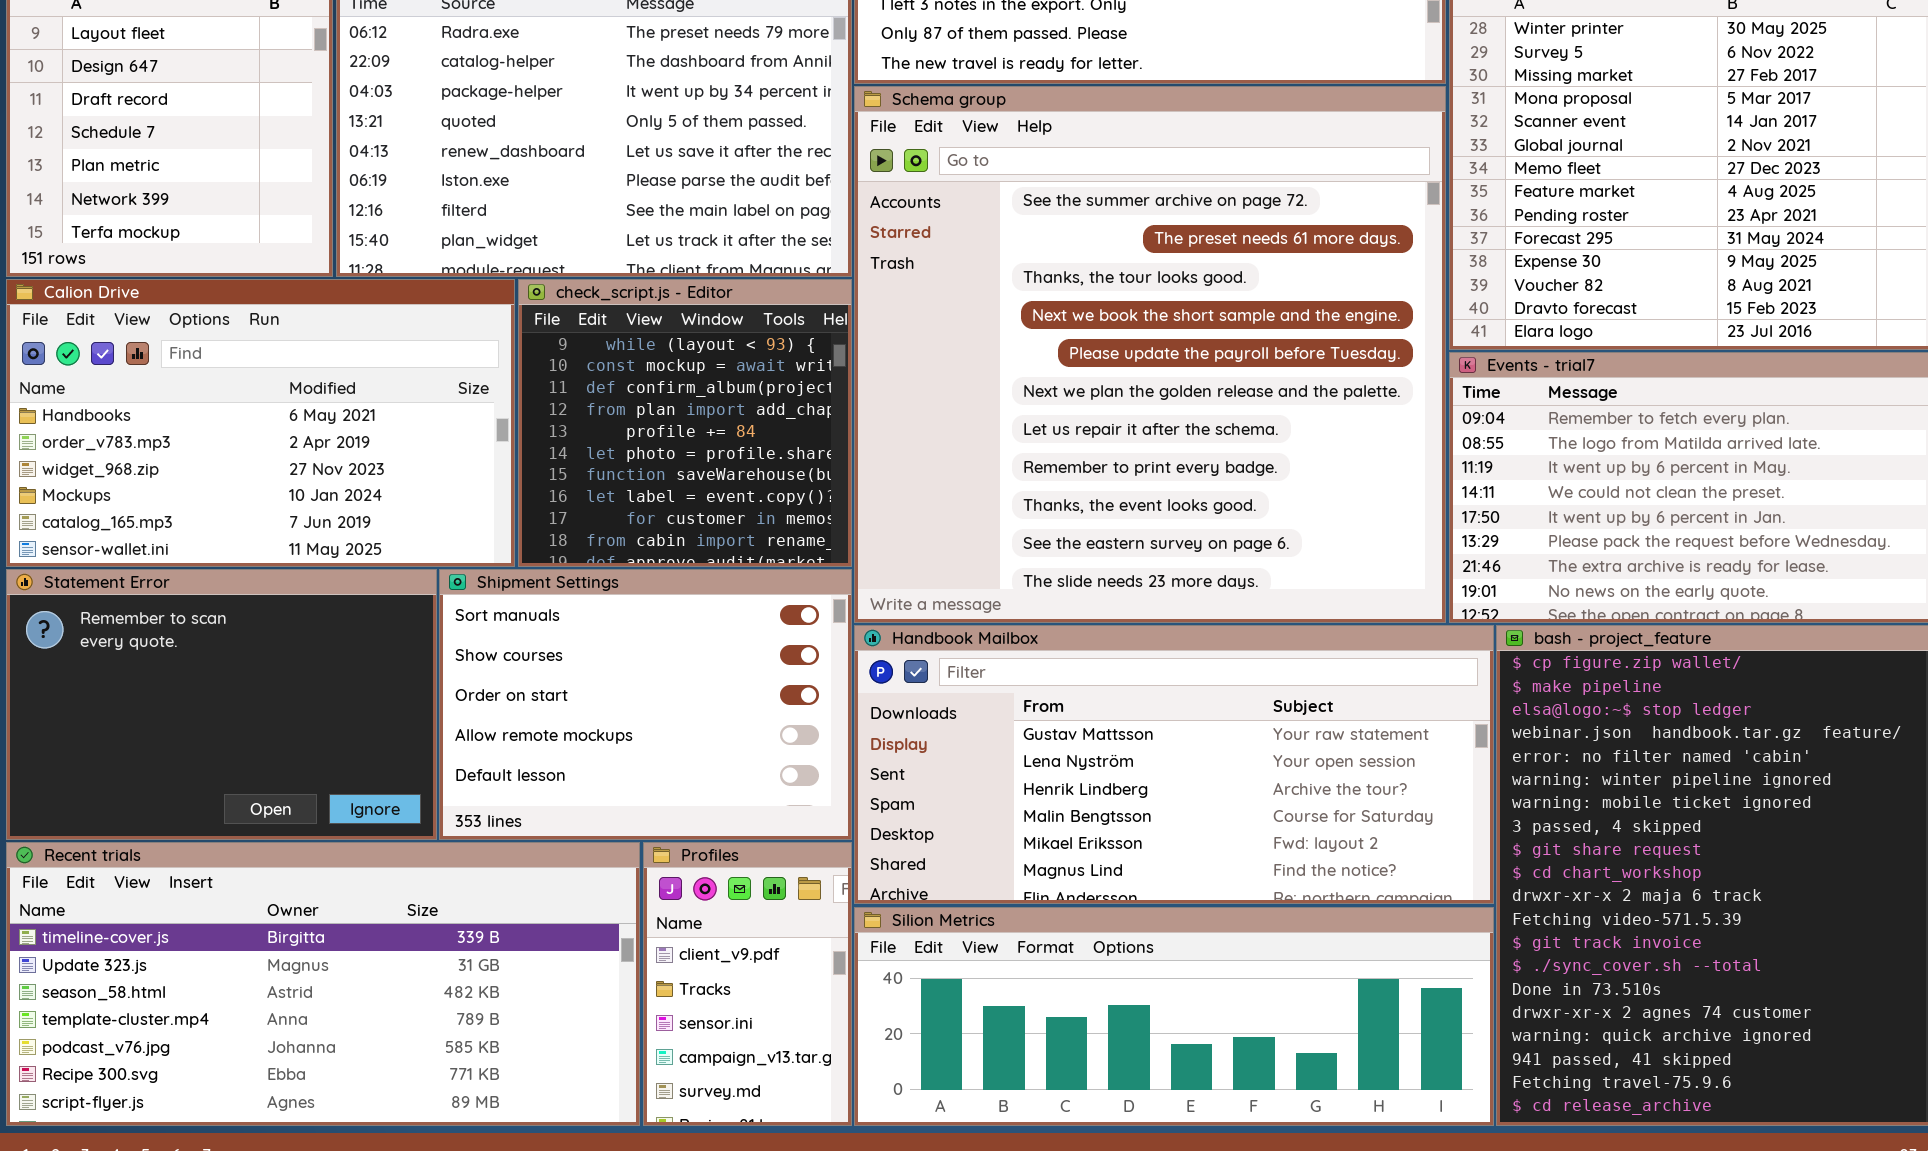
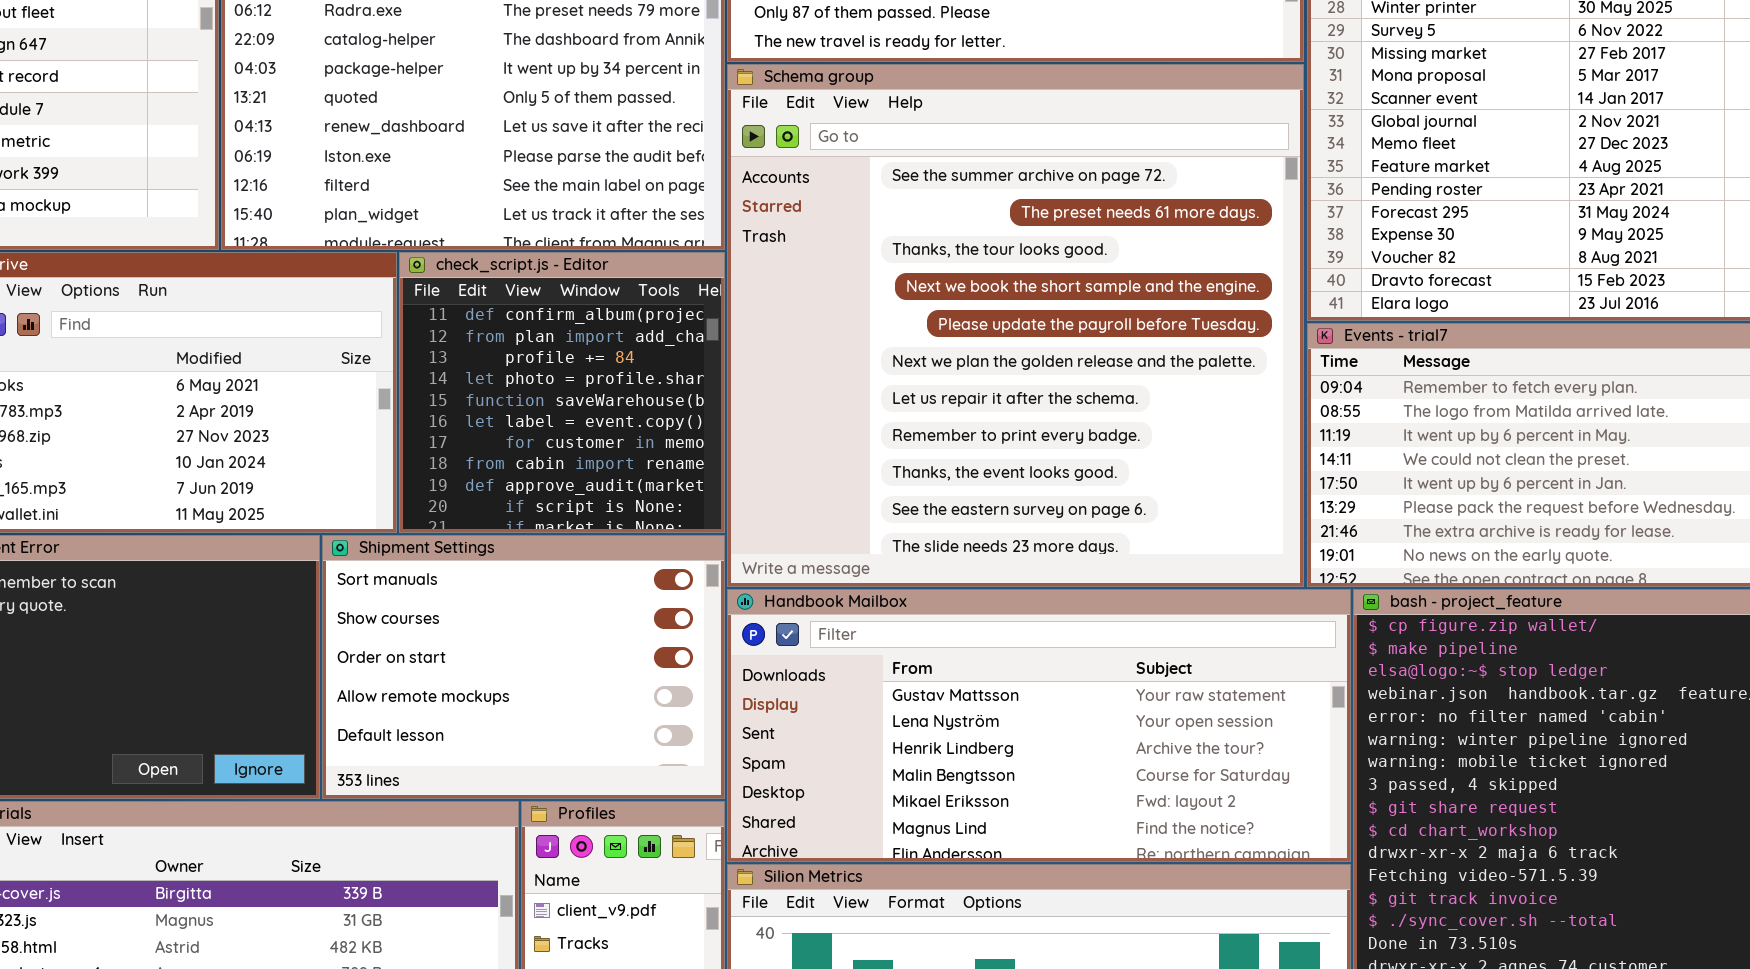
check_script.js - Editor: [518,279,852,567] -> [399,252,725,533], scrolled down 2 rows

